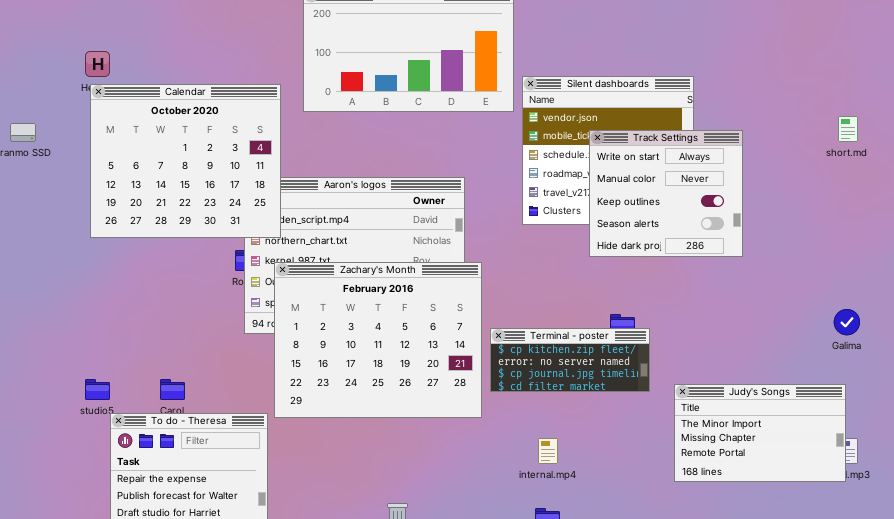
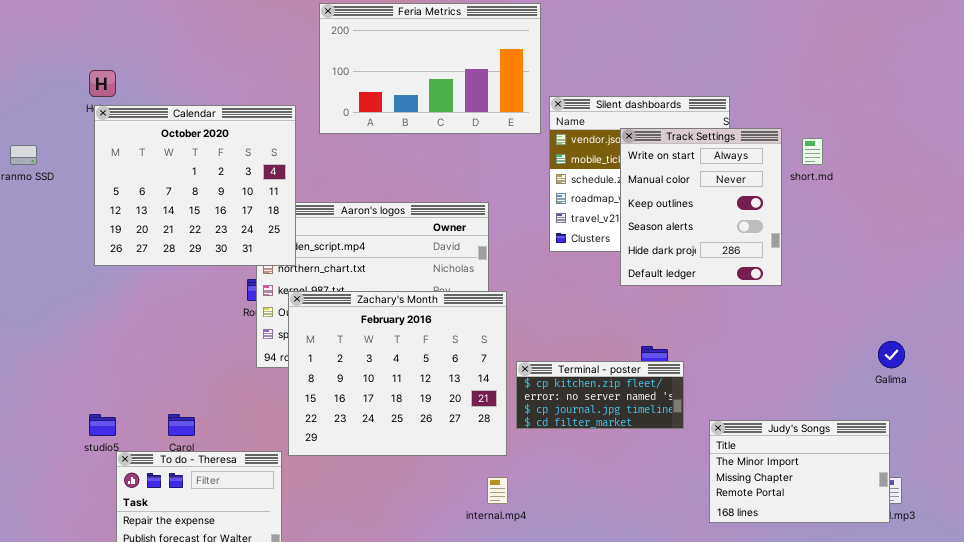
short.md: [838,116,858,142] -> [802,138,823,165], moved
Track Settings: [589,130,743,257] -> [620,128,782,286], resized
internal.mp4: [538,438,558,464] -> [487,477,508,504], moved

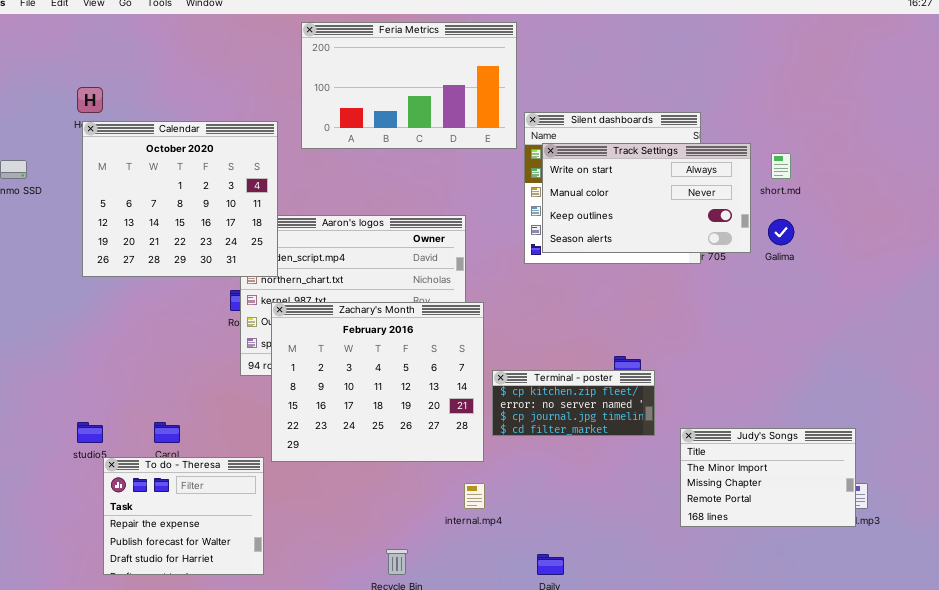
Track Settings: [620,128,782,286] -> [542,143,751,253], resized
Galima: [878,341,905,368] -> [768,219,794,245], moved

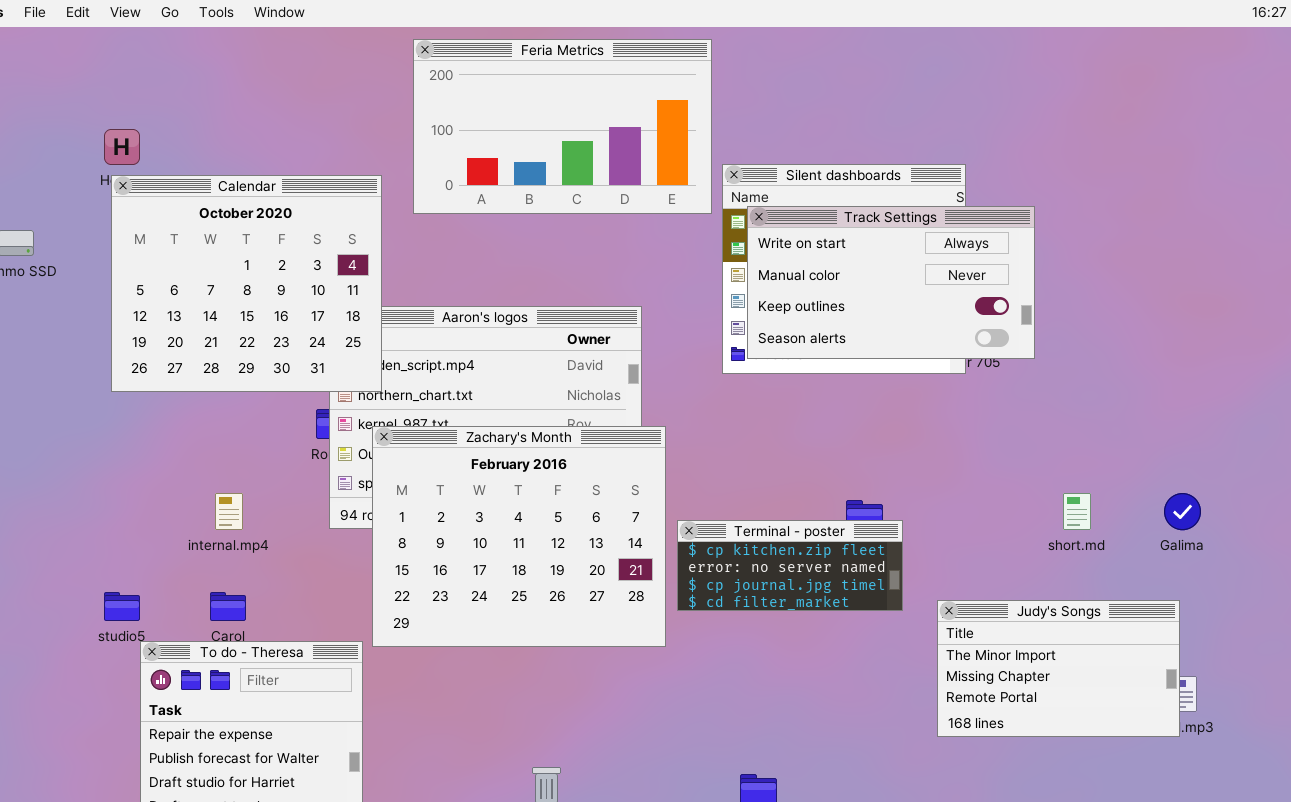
short.md: [771,153,791,179] -> [1063,493,1091,530], moved
Galima: [768,219,794,245] -> [1164,493,1201,530], moved
internal.mp4: [464,483,485,509] -> [215,493,243,530], moved

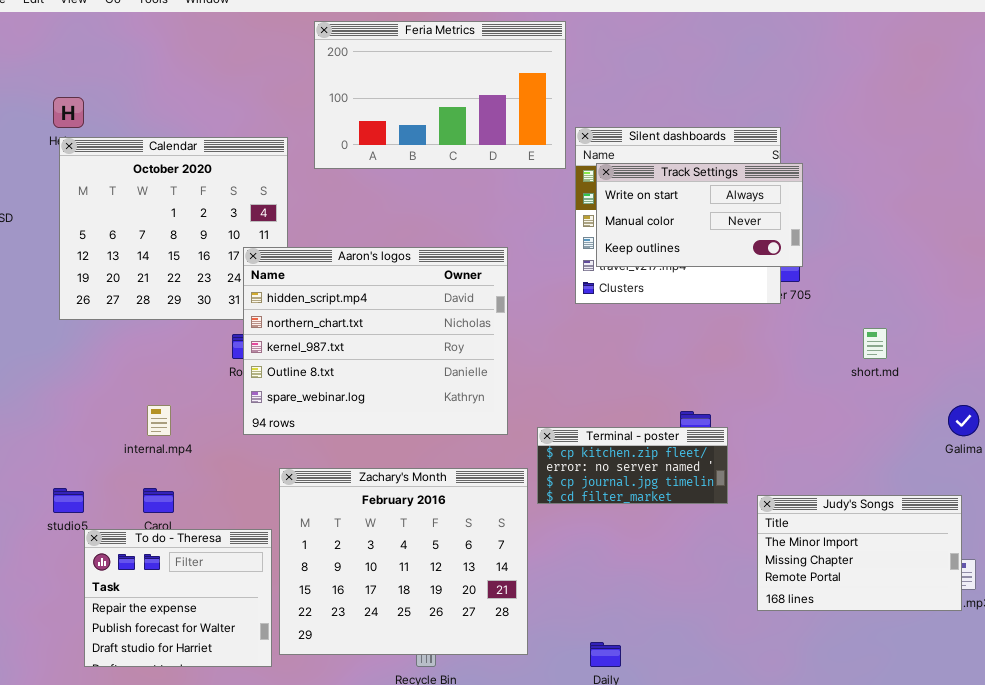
Track Settings: [747,206,1035,359] -> [596,163,803,267], resized
Aaron's logos: [329,306,642,529] -> [243,247,508,435], raised
Zachary's Month: [372,426,666,647] -> [279,468,528,655], moved
short.md: [1063,493,1091,530] -> [863,328,887,359], moved

